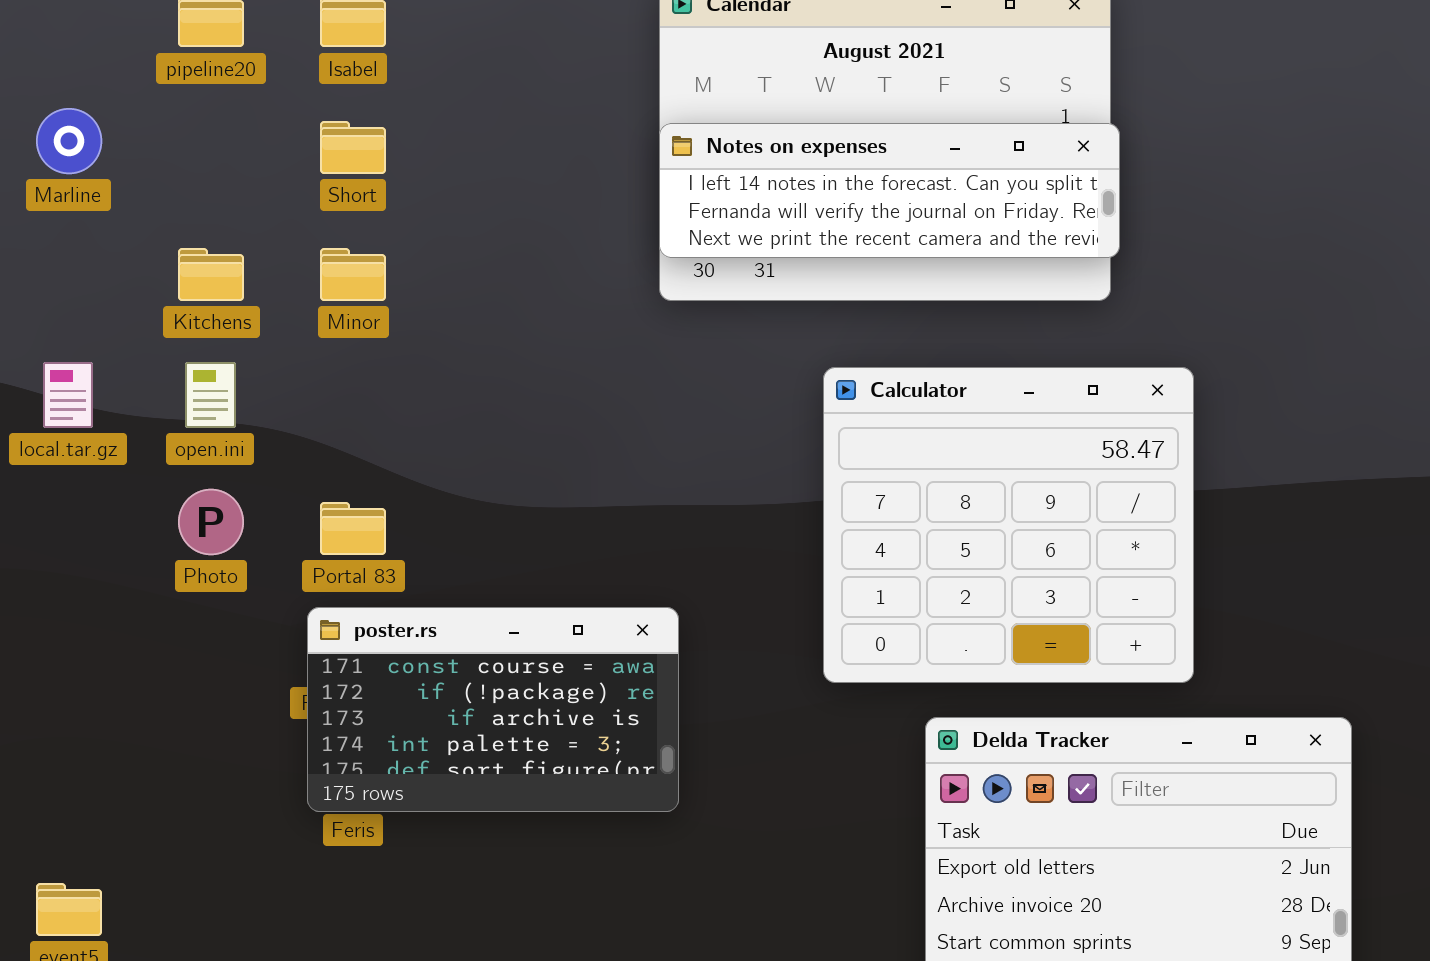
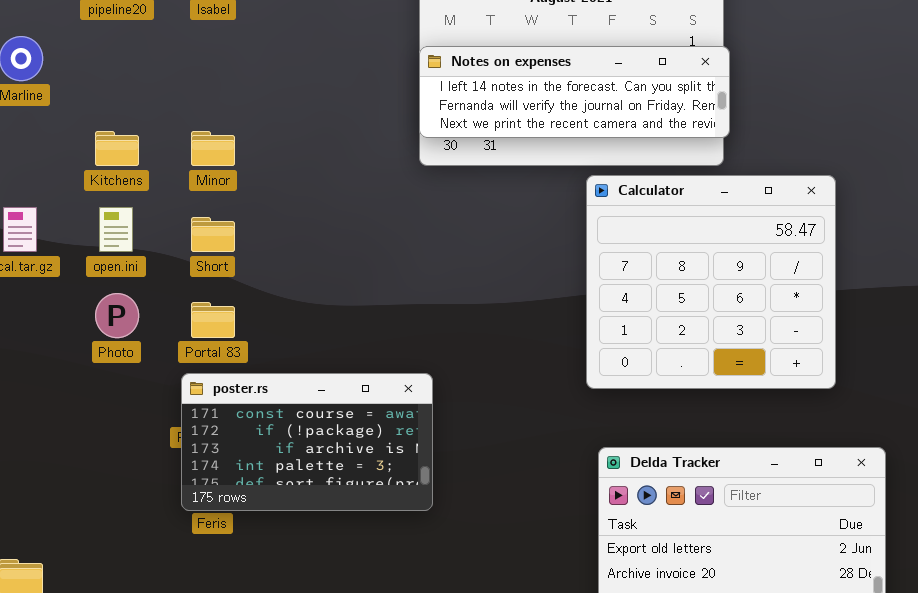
Short: [320,121,386,174] -> [191,217,235,252], moved
Calculator: [823,367,1194,683] -> [586,175,836,389], moved

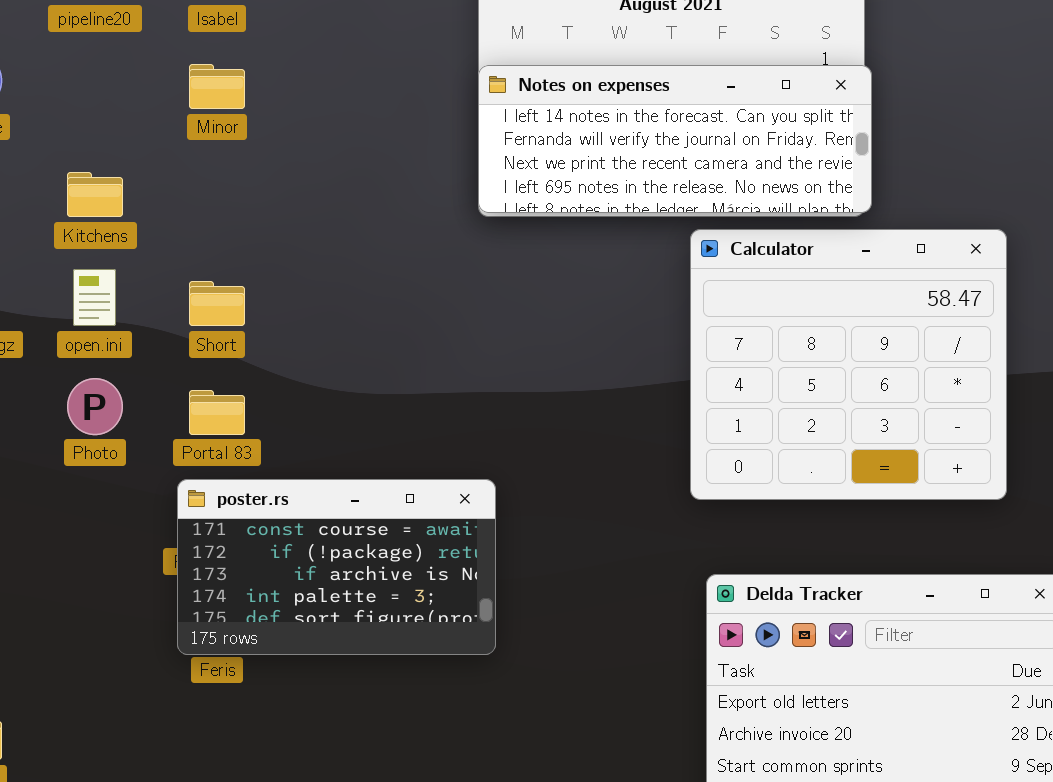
Notes on expenses: [419,46,730,138] -> [478,65,872,213], resized
Minor: [191,131,235,166] -> [189,64,245,109], moved

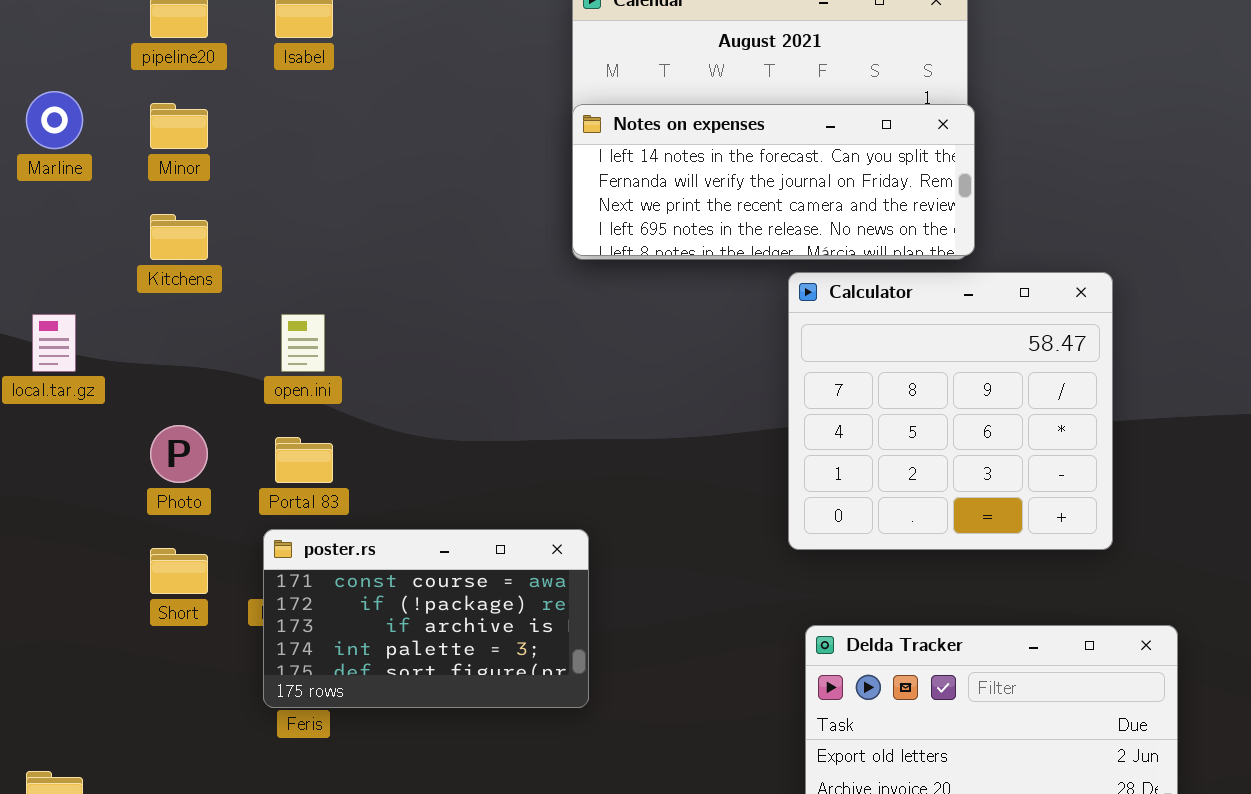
Minor: [189,64,245,109] -> [150,103,208,149], moved
open.ini: [73,269,116,326] -> [281,314,325,372], moved
Short: [189,281,245,326] -> [150,548,208,594], moved

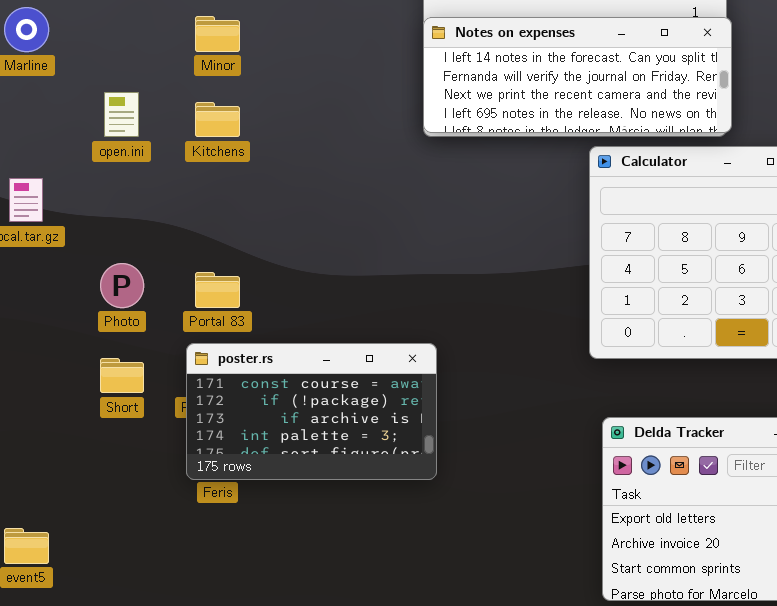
Minor: [150,103,208,149] -> [195,16,240,52], moved
Kitchens: [150,214,208,260] -> [195,102,240,137], moved
open.ini: [281,314,325,372] -> [104,92,139,137], moved

